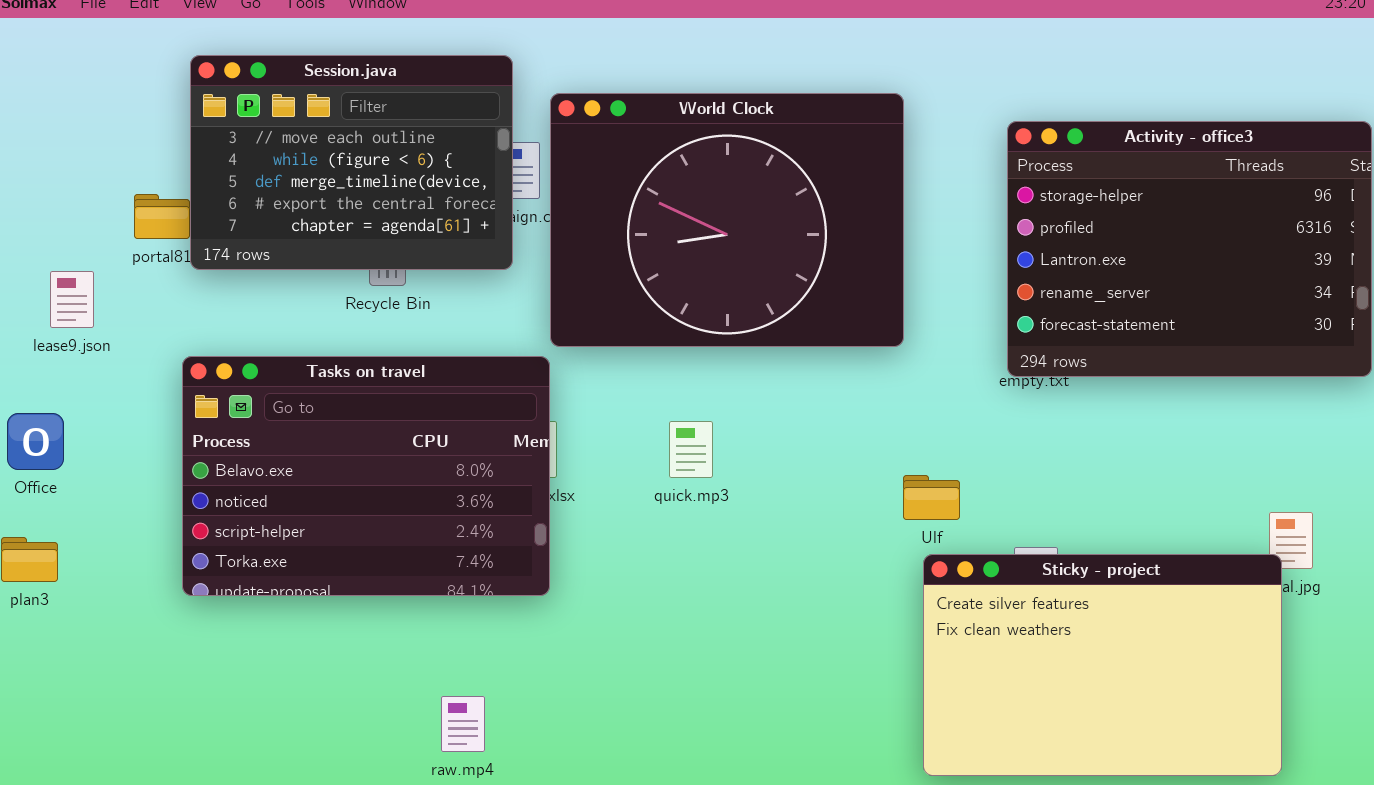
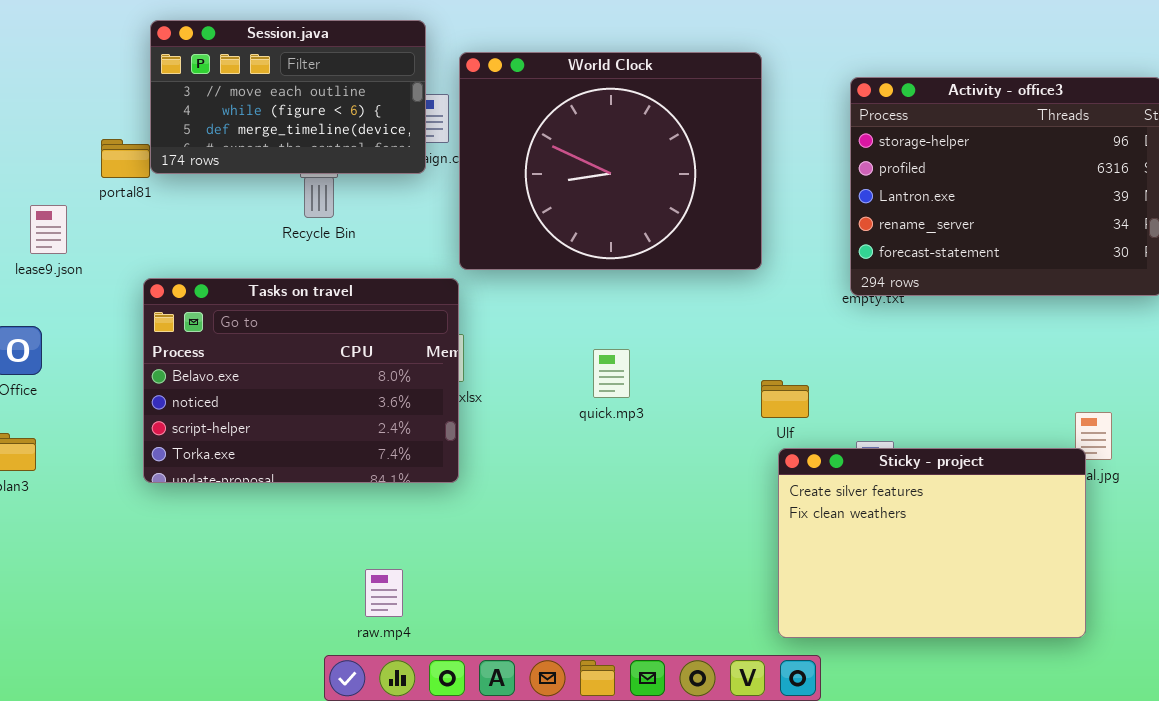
Session.java: [190,55,513,270] -> [150,20,426,174], resized
quick.mp3: [669,421,713,478] -> [593,349,630,398], moved

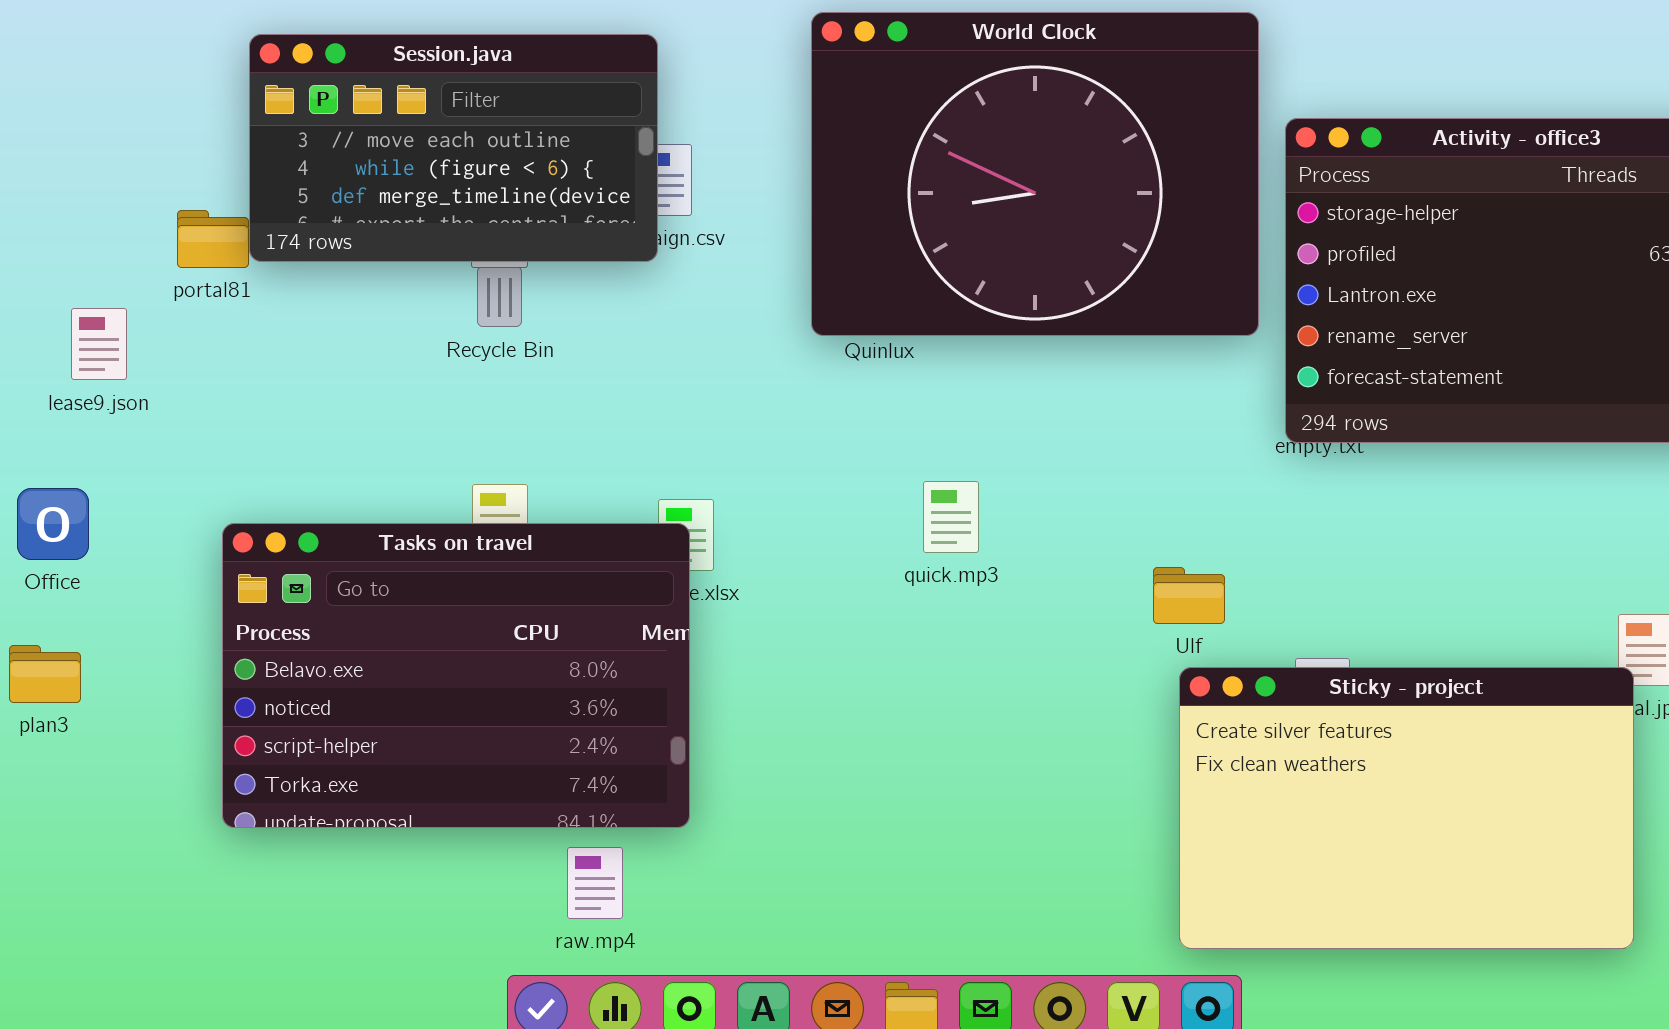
World Clock: [459,52,762,270] -> [811,12,1259,336], moved
Tasks on travel: [143,278,459,483] -> [222,523,690,828], moved
quick.mp3: [593,349,630,398] -> [923,481,979,553], moved

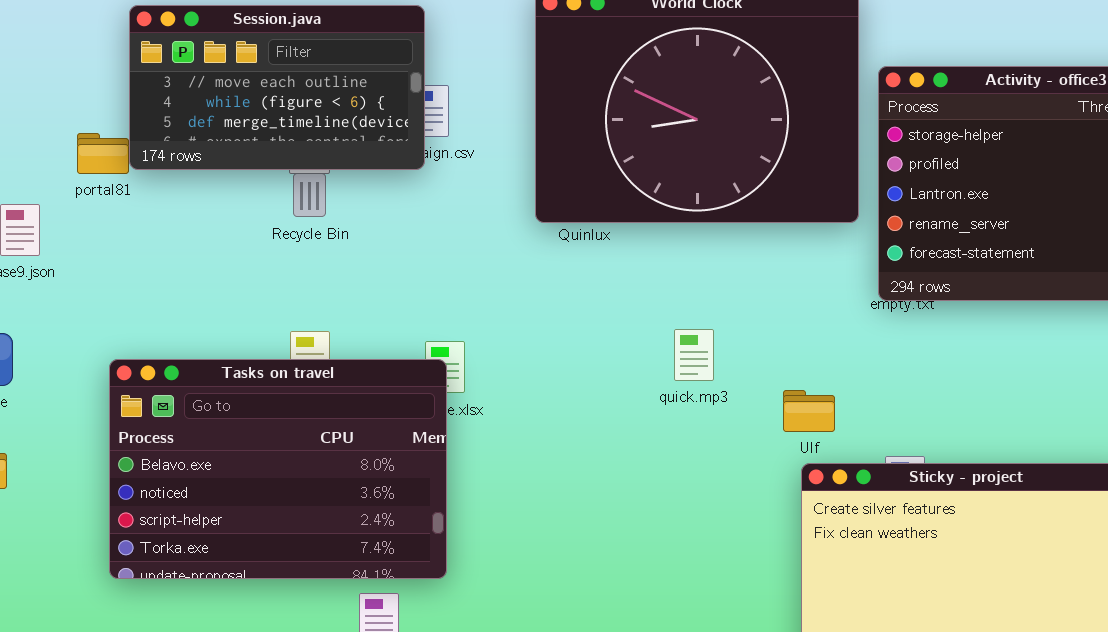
quick.mp3: [923,481,979,553] -> [674,329,714,381], moved

